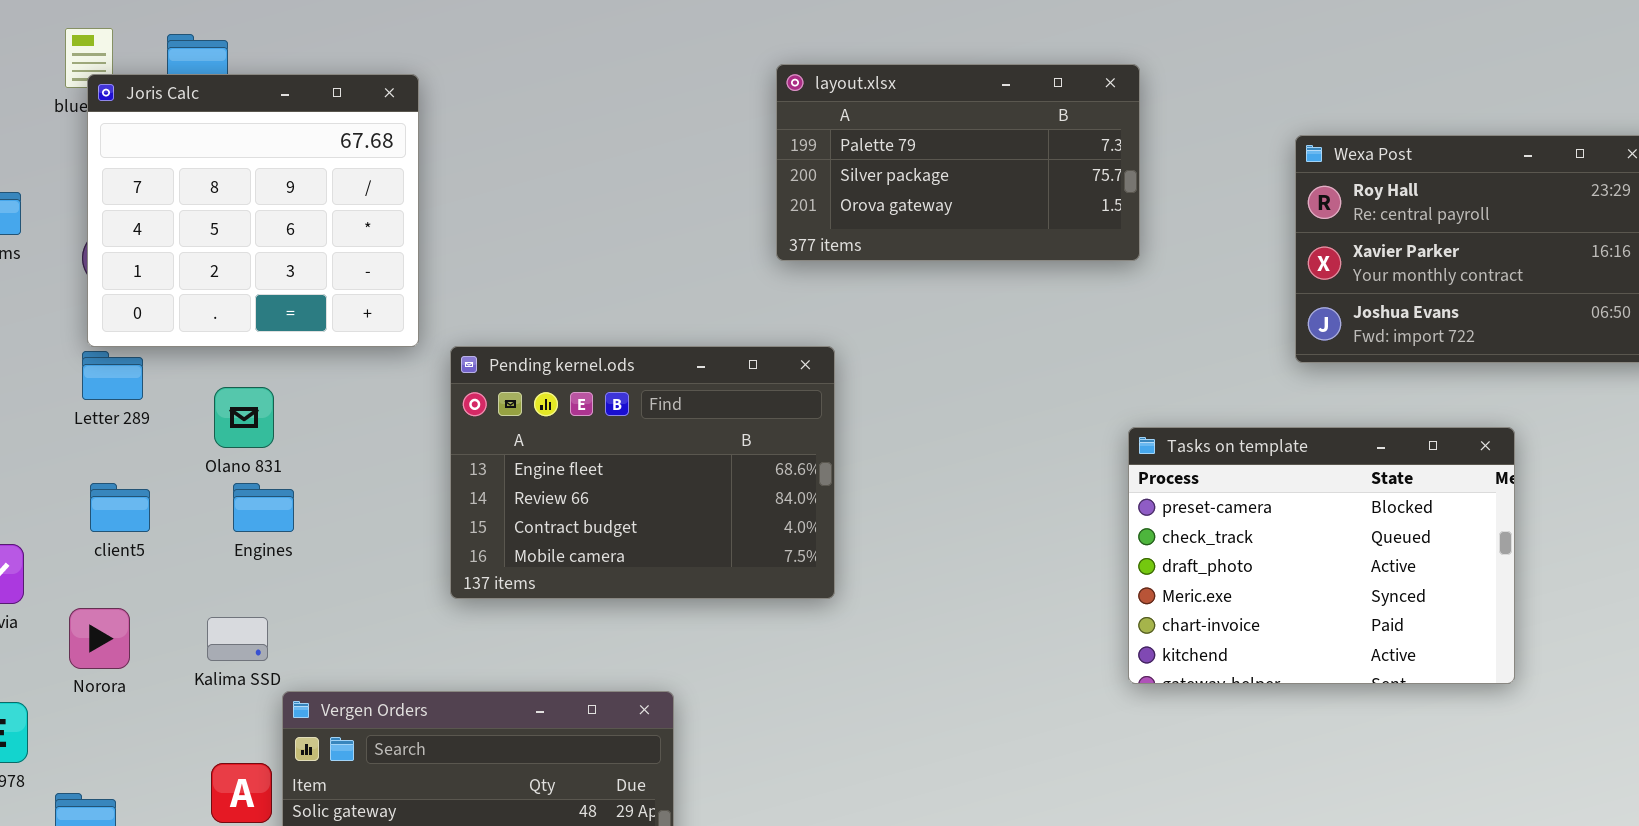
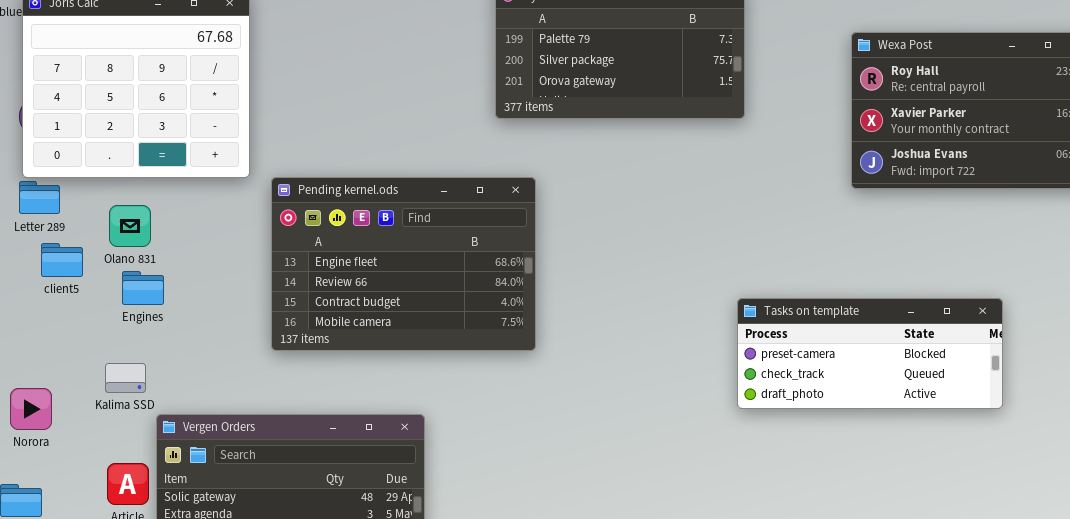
Tasks on template: [1128,427,1515,684] -> [737,298,1003,409], resized
client5: [90,483,150,532] -> [41,243,83,277], moved
Norora: [69,608,130,669] -> [10,388,52,430], moved

